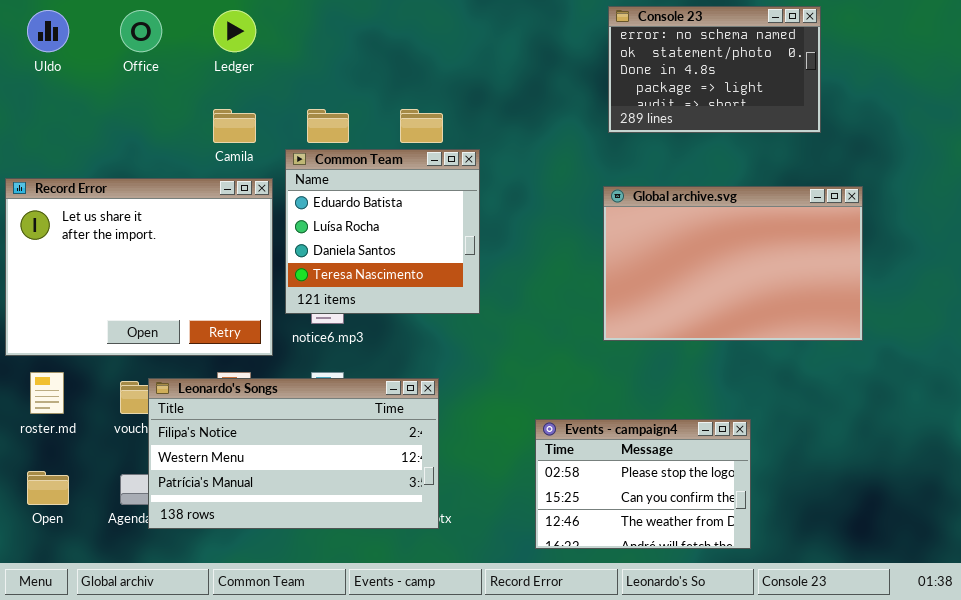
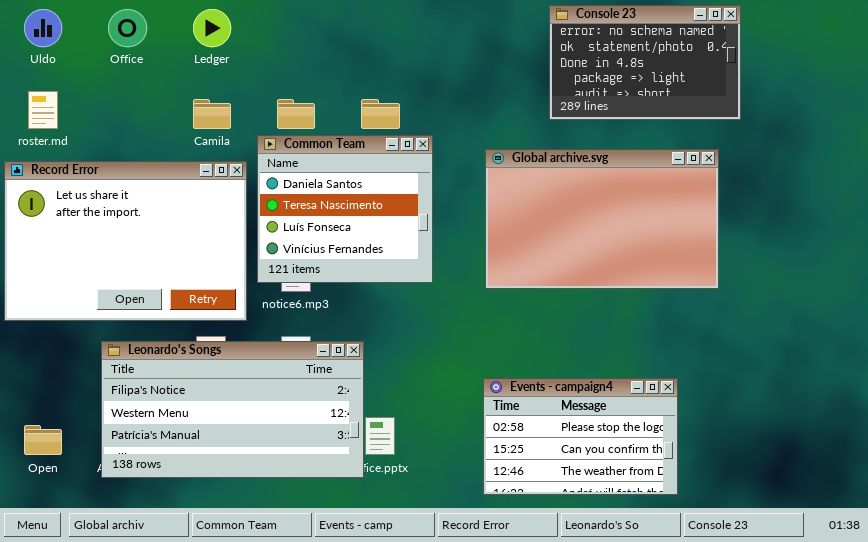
Common Team: [285,149,480,314] -> [257,135,433,283], scrolled down 2 rows
Global archive.svg: [603,186,863,341] -> [485,149,719,289], moved
roster.md: [30,372,64,414] -> [28,91,58,129], moved
Leonardo's Songs: [148,378,439,529] -> [101,341,364,478], moved

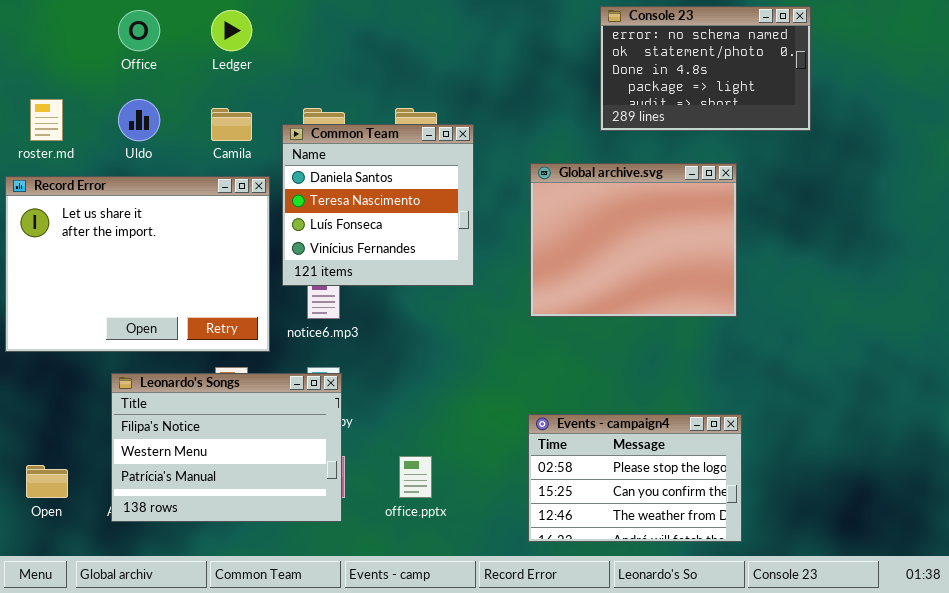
Uldo: [24,9,62,47] -> [118,99,160,141], moved
Common Team: [257,135,433,283] -> [282,124,474,286], moved
Global archive.svg: [485,149,719,289] -> [530,163,737,317], resized
Leonardo's Songs: [101,341,364,478] -> [111,373,342,522], resized

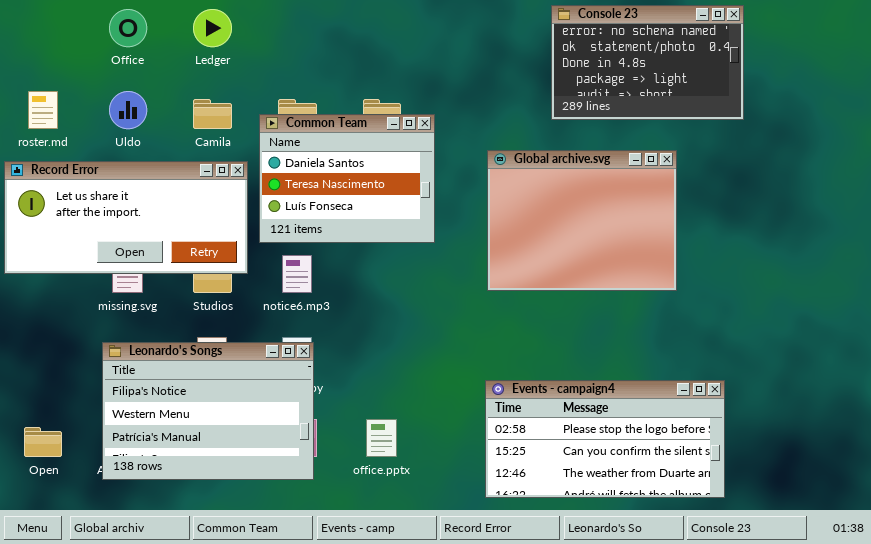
Common Team: [282,124,474,286] -> [259,114,435,243], resized
Record Error: [5,176,270,352] -> [4,161,248,274], resized
Events - campaign4: [528,414,742,542] -> [485,380,725,498], resized

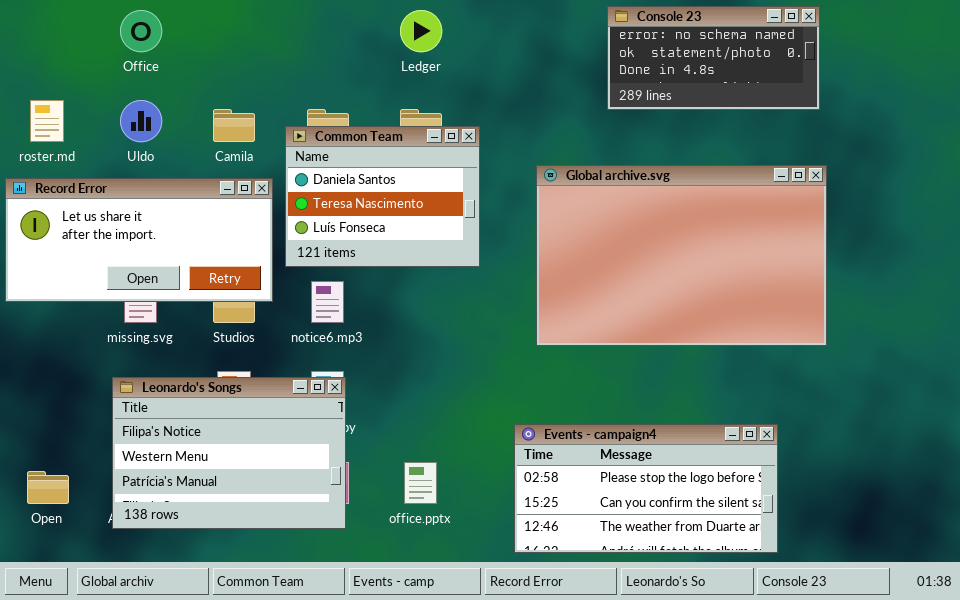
Console 23: [551,5,744,120] -> [607,6,820,110], resized
Ledger: [193,9,232,47] -> [400,10,442,52], moved
Global archive.svg: [487,150,677,291] -> [536,165,827,346], resized
Events - campaign4: [485,380,725,498] -> [514,424,778,553], moved

